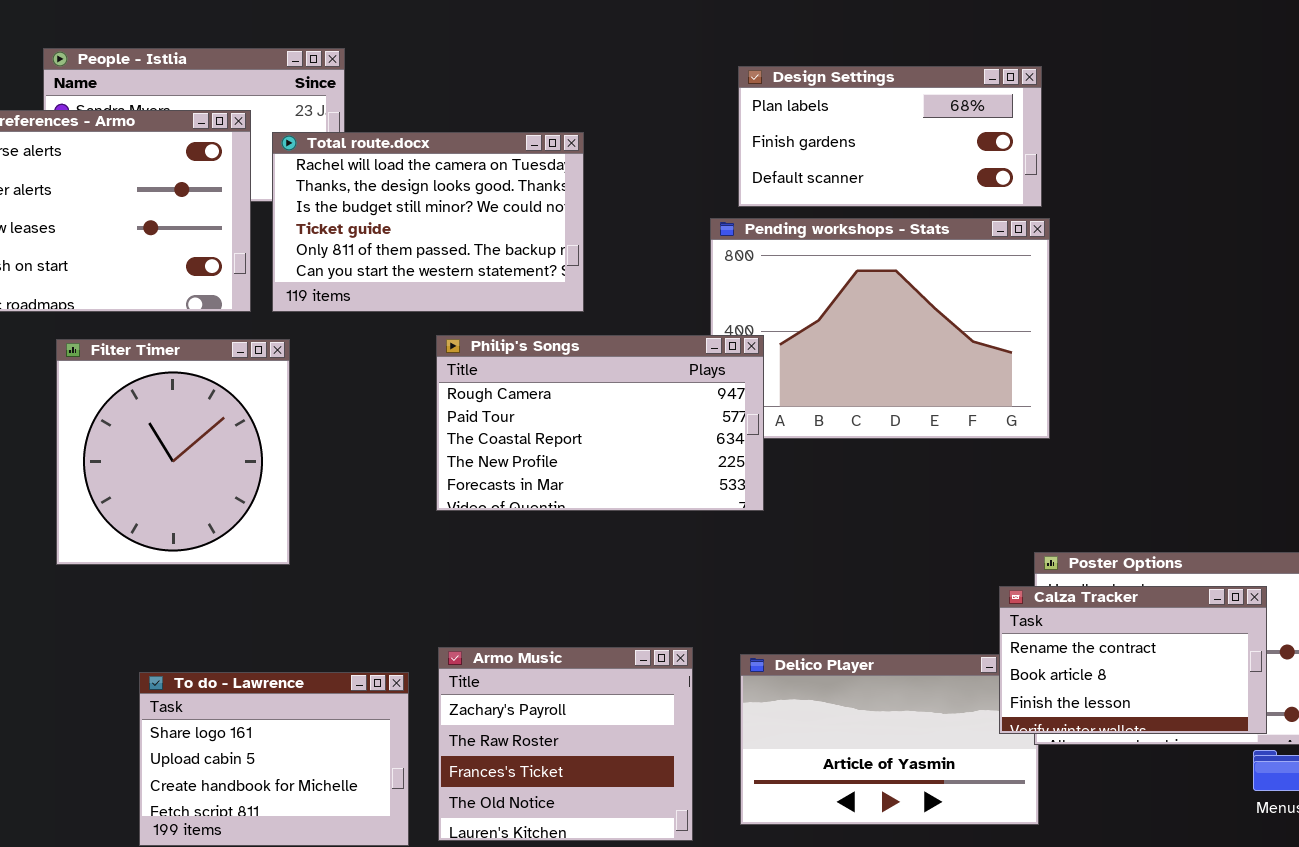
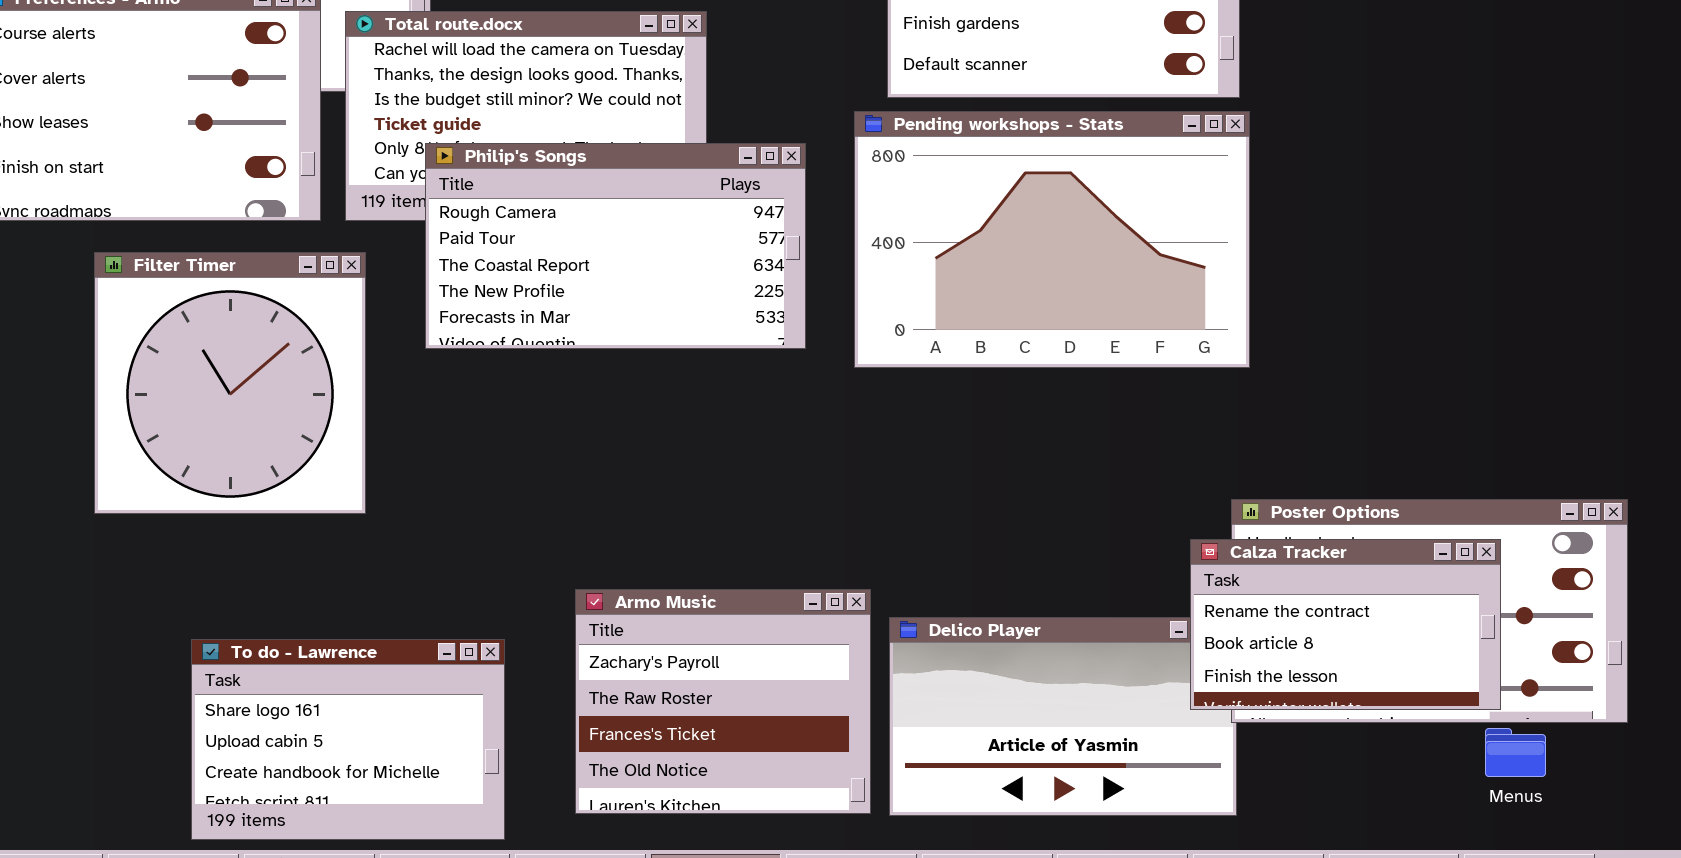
Philip's Songs: [436,335,764,511] -> [425,143,806,349], moved
Armo Music: [438,647,693,841] -> [575,589,871,814], moved

